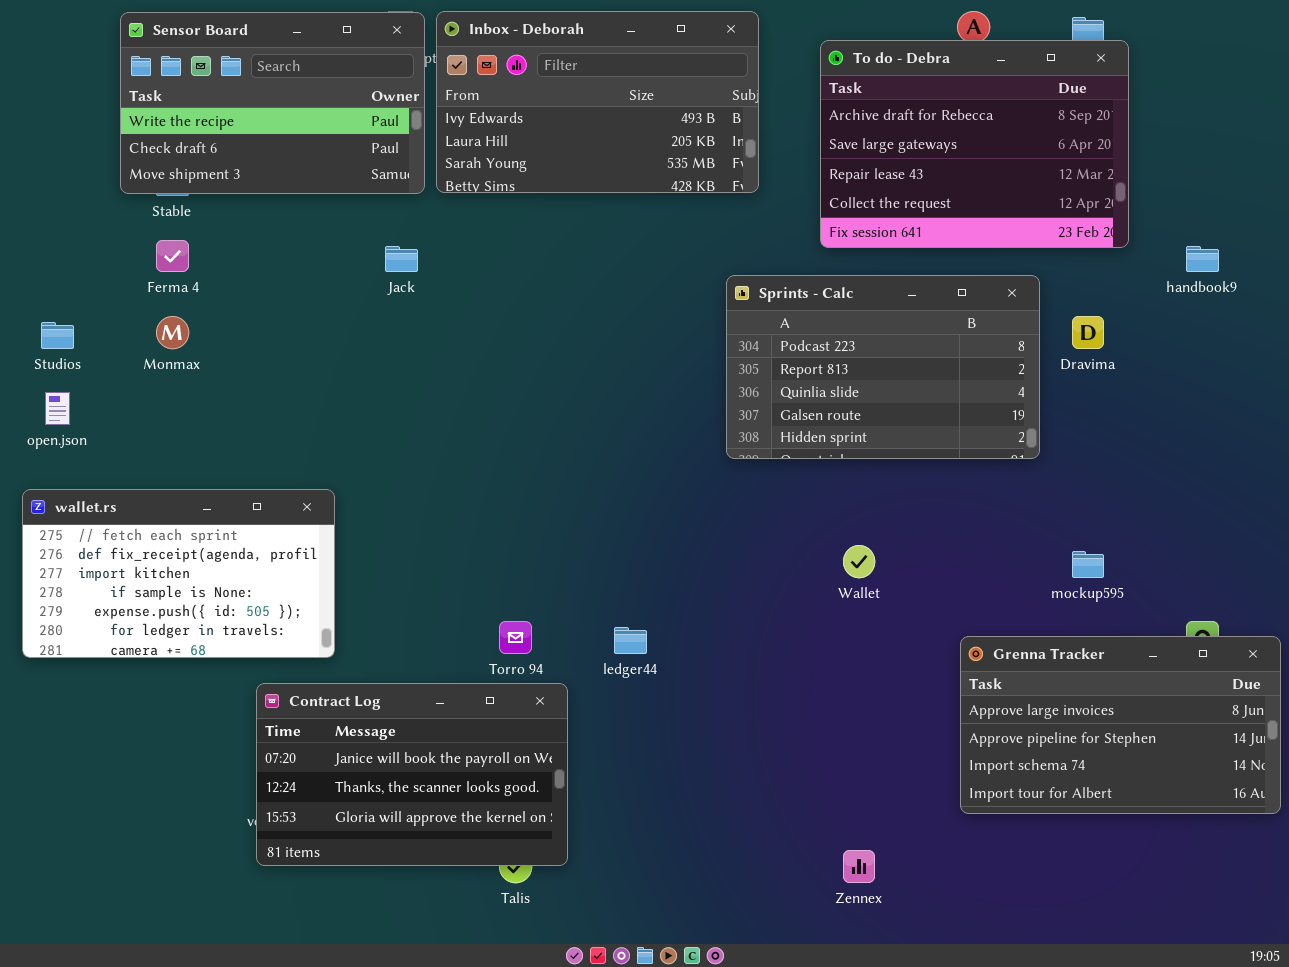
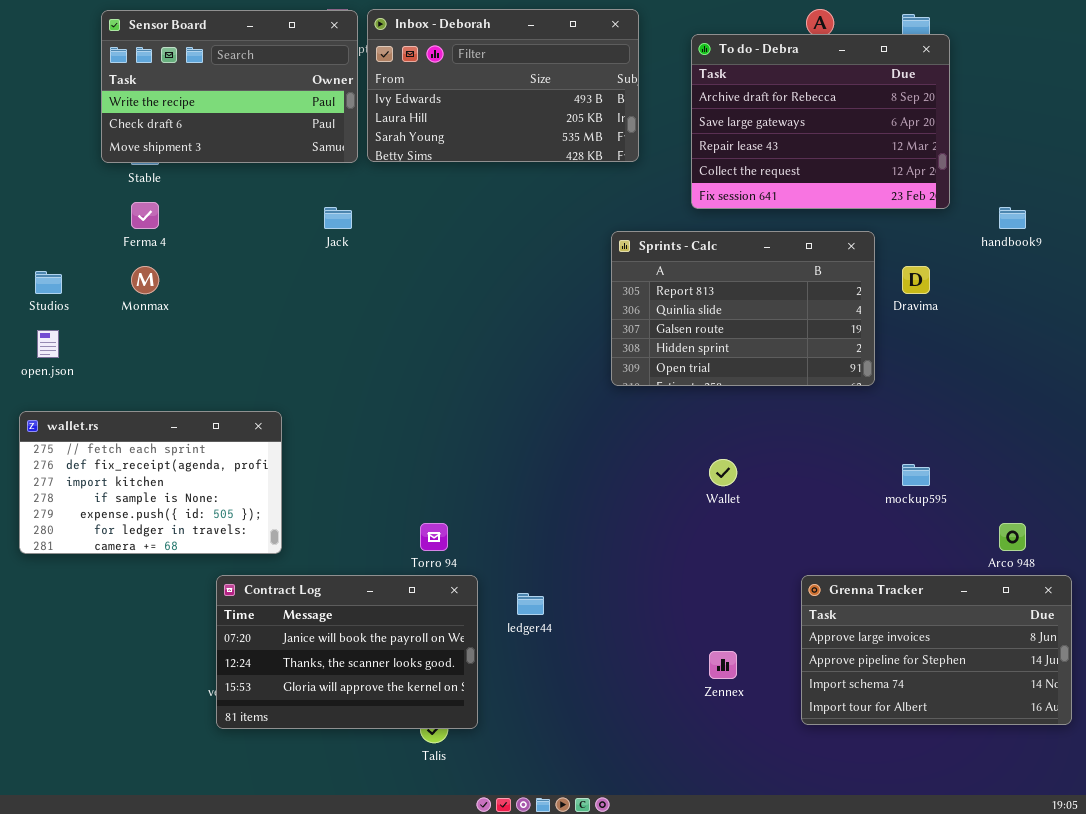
Sprints - Calc: [726,275,1040,459] -> [611,231,875,386], scrolled down 1 row
ledger44: [614,627,647,654] -> [517,593,544,615], moved
Grenna Tracker: [960,636,1281,814] -> [801,575,1072,725], moved
Zennex: [843,850,875,883] -> [709,651,737,679], moved

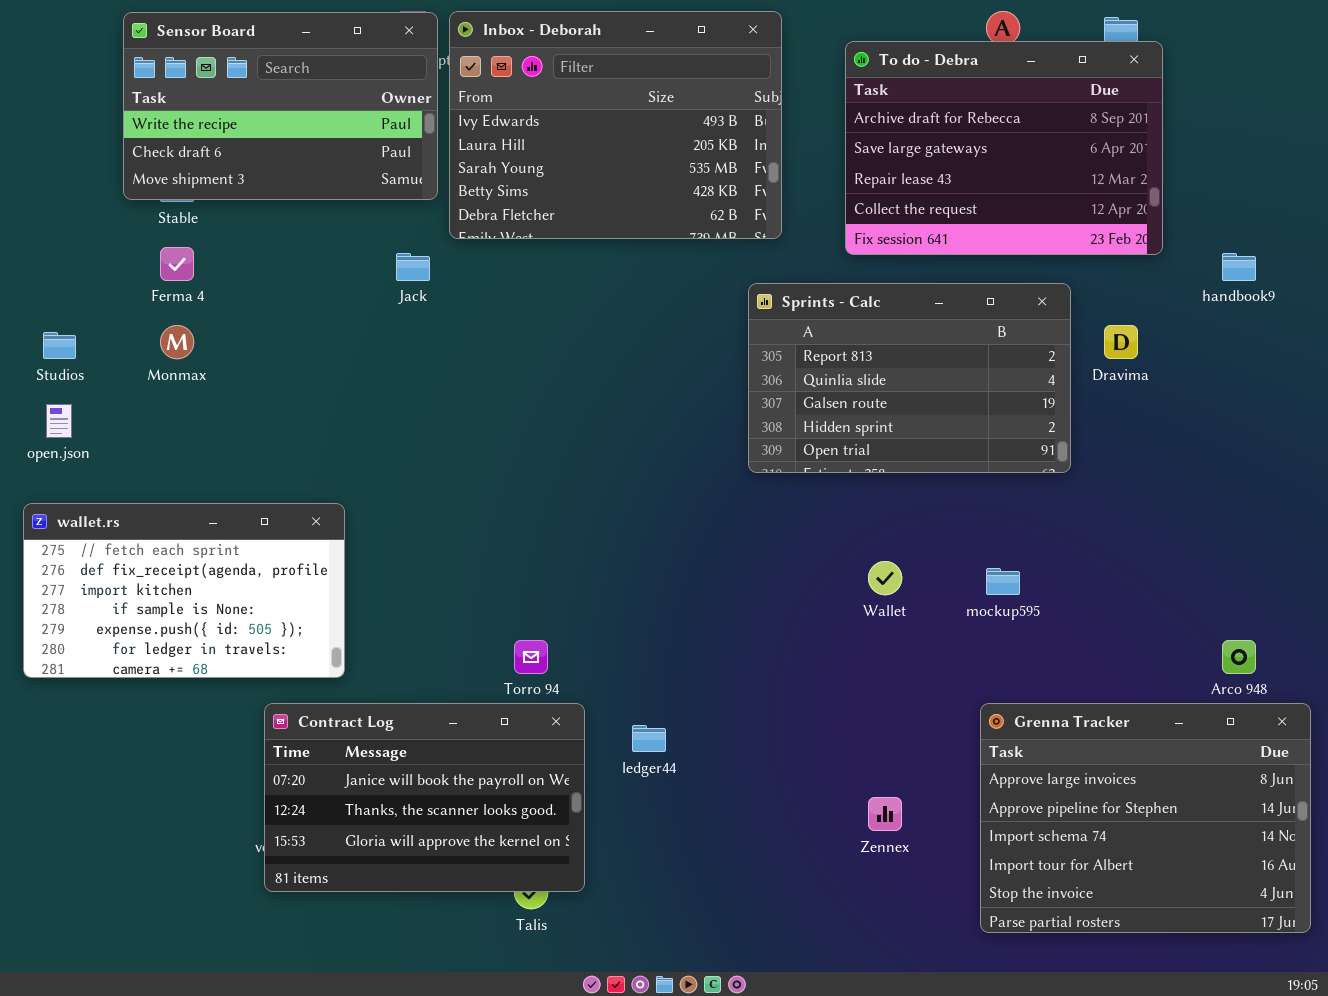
Inbox - Deborah: [367,9,639,162] -> [449,11,782,239], resized
mockup595: [902,464,930,486] -> [986,568,1020,595], moved
Grenna Tracker: [801,575,1072,725] -> [980,703,1311,933], resized

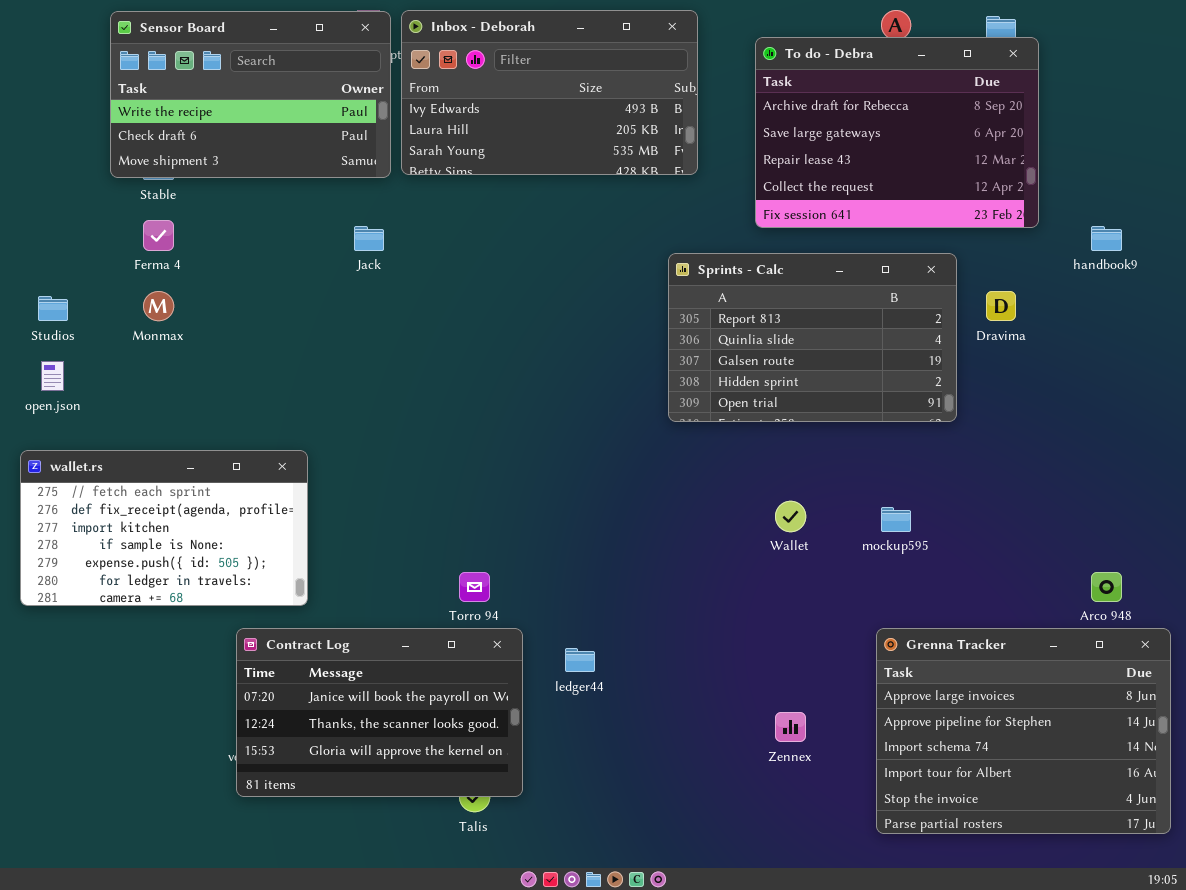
Inbox - Deborah: [449,11,782,239] -> [401,10,698,175], resized

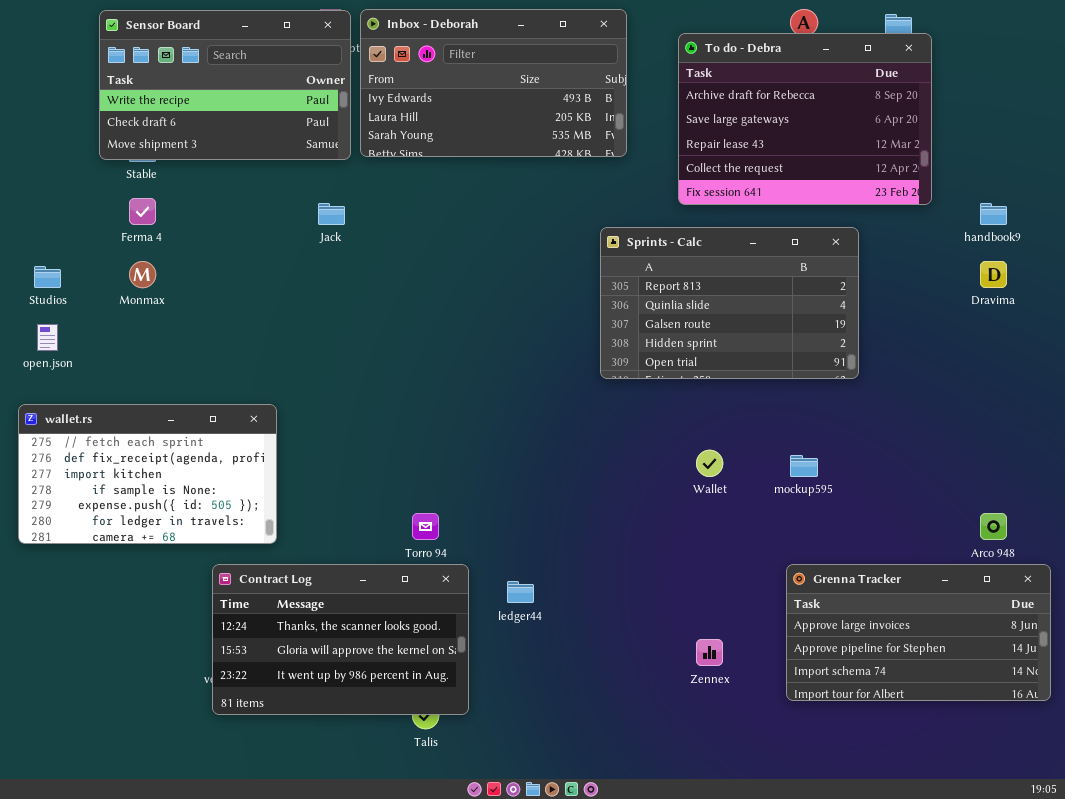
Dravima: [986,291,1016,321] -> [980,261,1007,288], moved
Contract Log: [236,628,523,797] -> [212,564,469,715], scrolled down 1 row
Grenna Tracker: [876,628,1171,834] -> [786,564,1051,701], resized

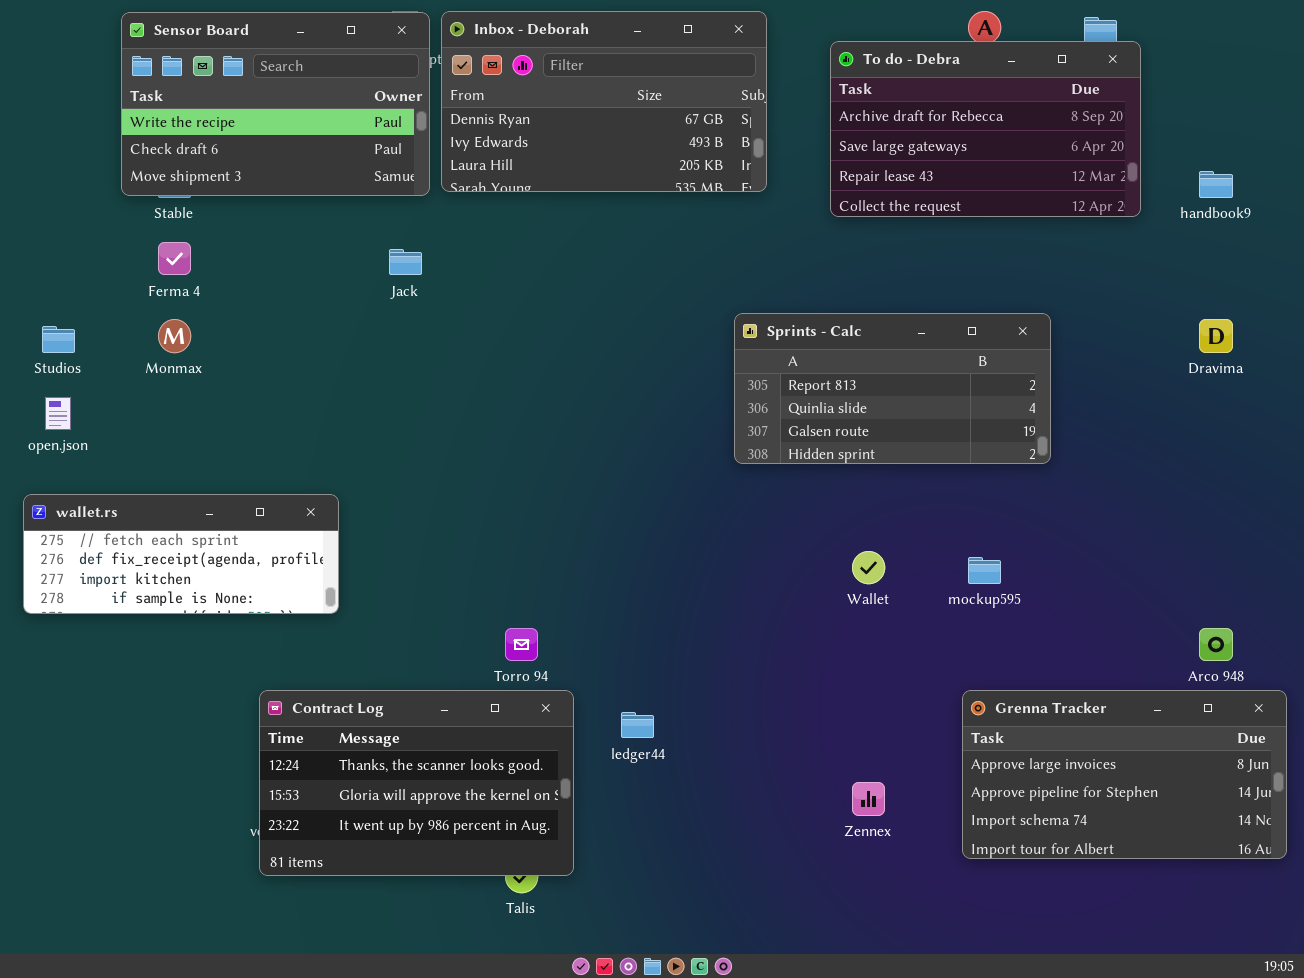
Inbox - Deborah: [360,9,627,157] -> [441,11,767,192], scrolled up 1 row
To do - Debra: [678,33,932,205] -> [830,41,1141,217], resized
handbook9: [980,203,1007,225] -> [1199,171,1233,198], moved
Sprints - Calc: [600,227,859,379] -> [734,313,1051,464], resized
wallet.rs: [18,404,277,544] -> [23,494,339,614], resized

